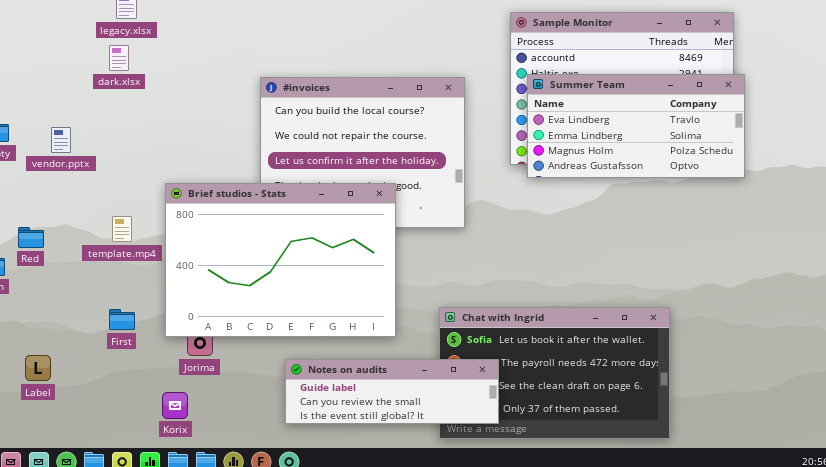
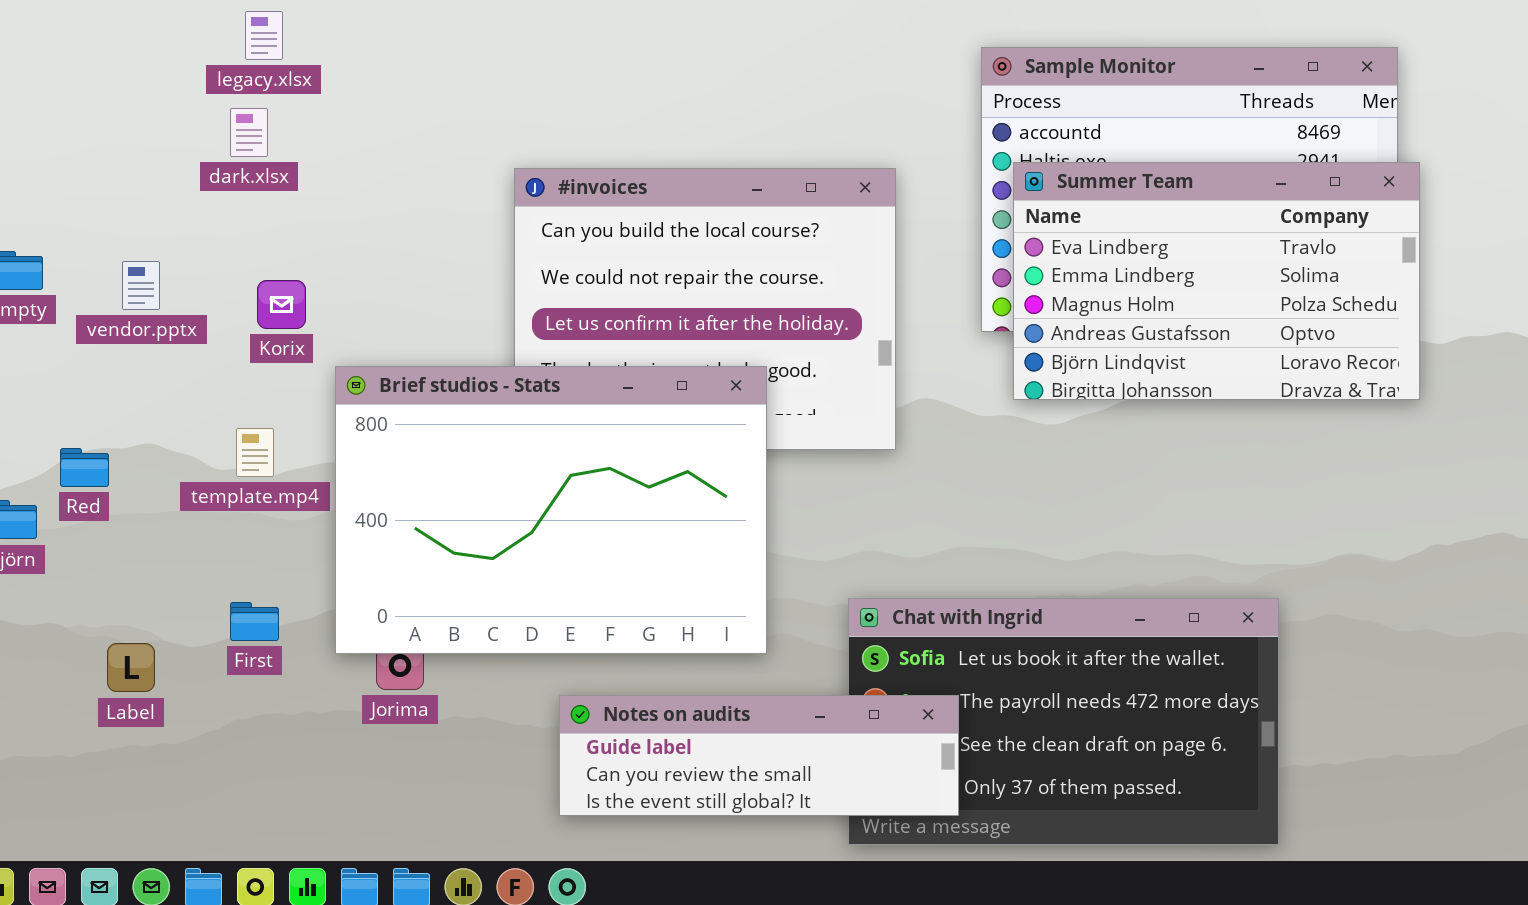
Summer Team: [527,74,745,178] -> [1013,162,1420,400], resized
Label: [25,355,51,381] -> [107,643,155,692], moved
Korix: [162,392,188,419] -> [257,280,306,329], moved

